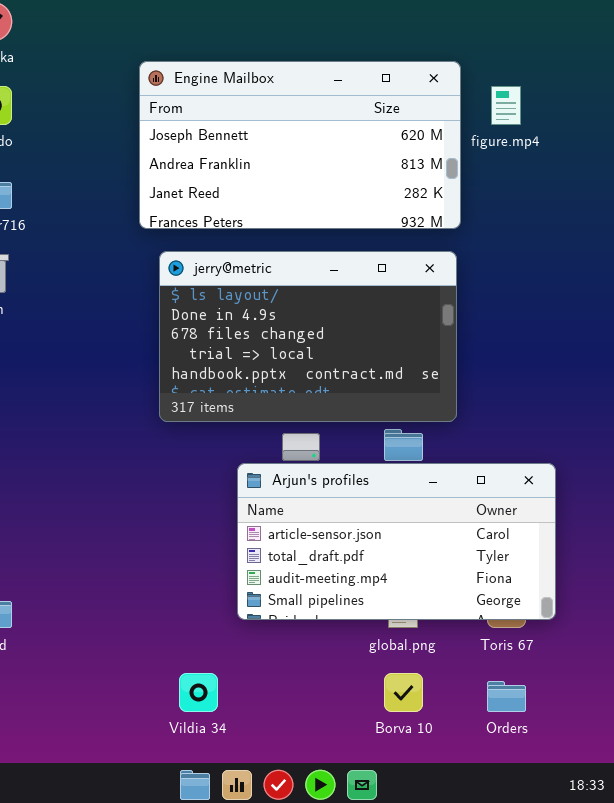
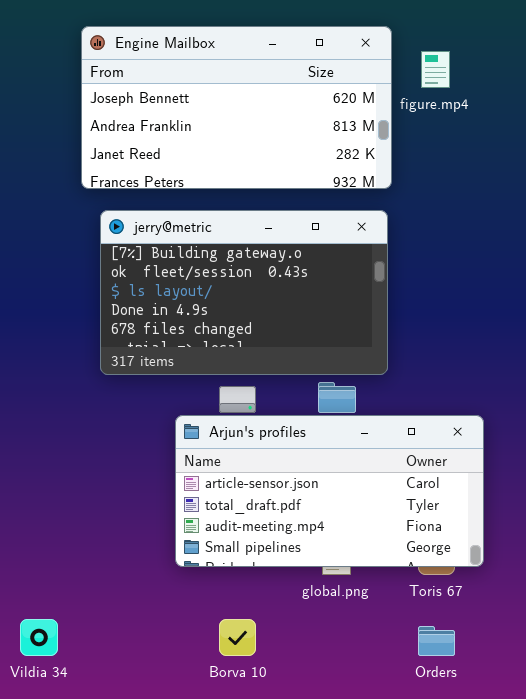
jerry@metric: [159,251,457,422] -> [100,210,388,375], scrolled up 2 rows
Vildia 34: [179,673,218,712] -> [20,619,58,656], moved
Borva 10: [384,673,423,712] -> [219,619,256,656], moved

